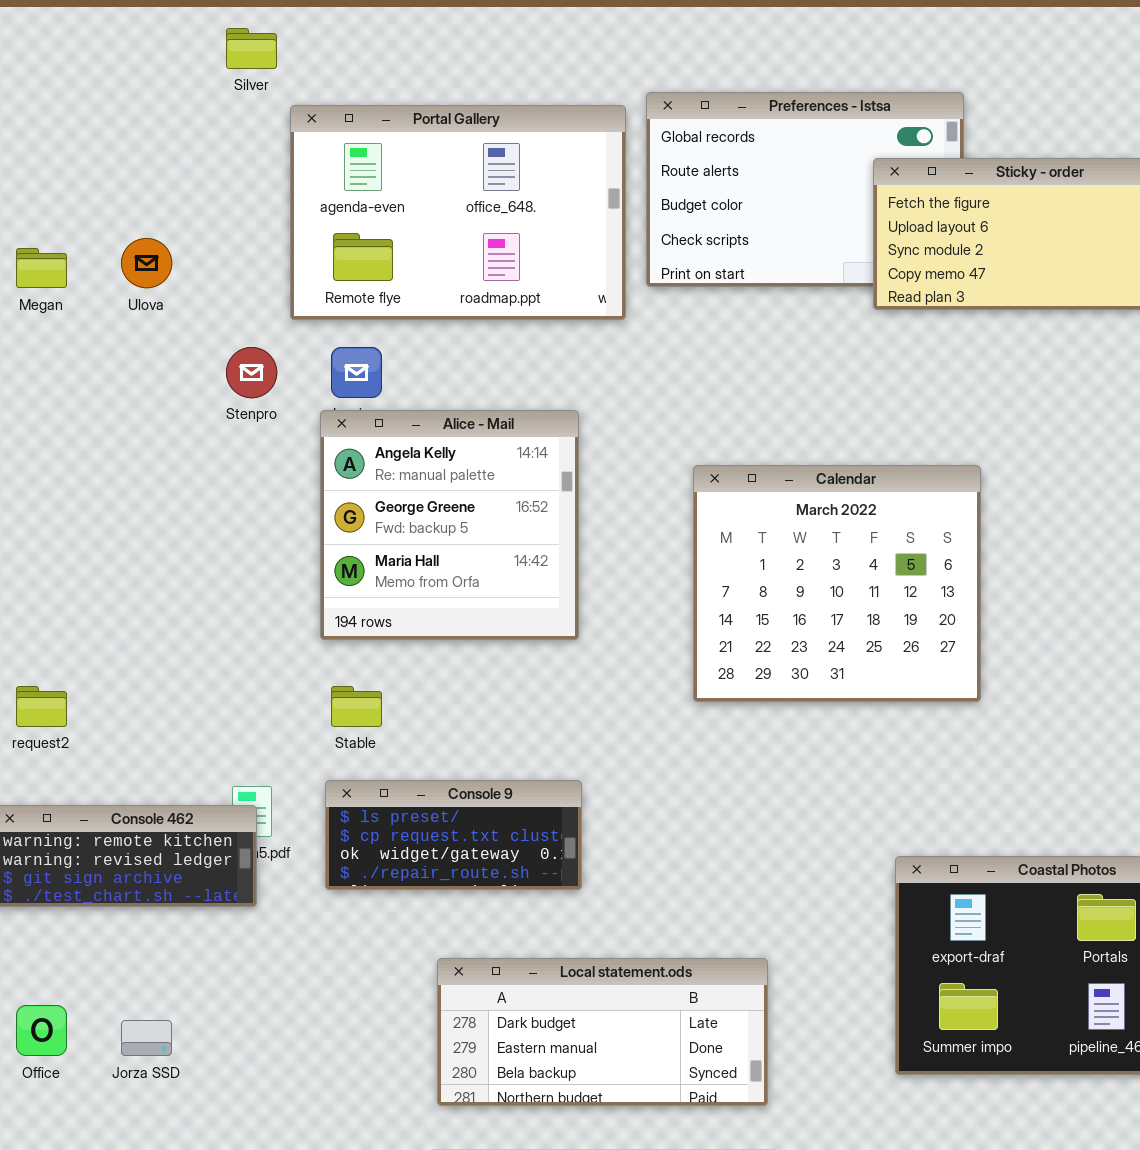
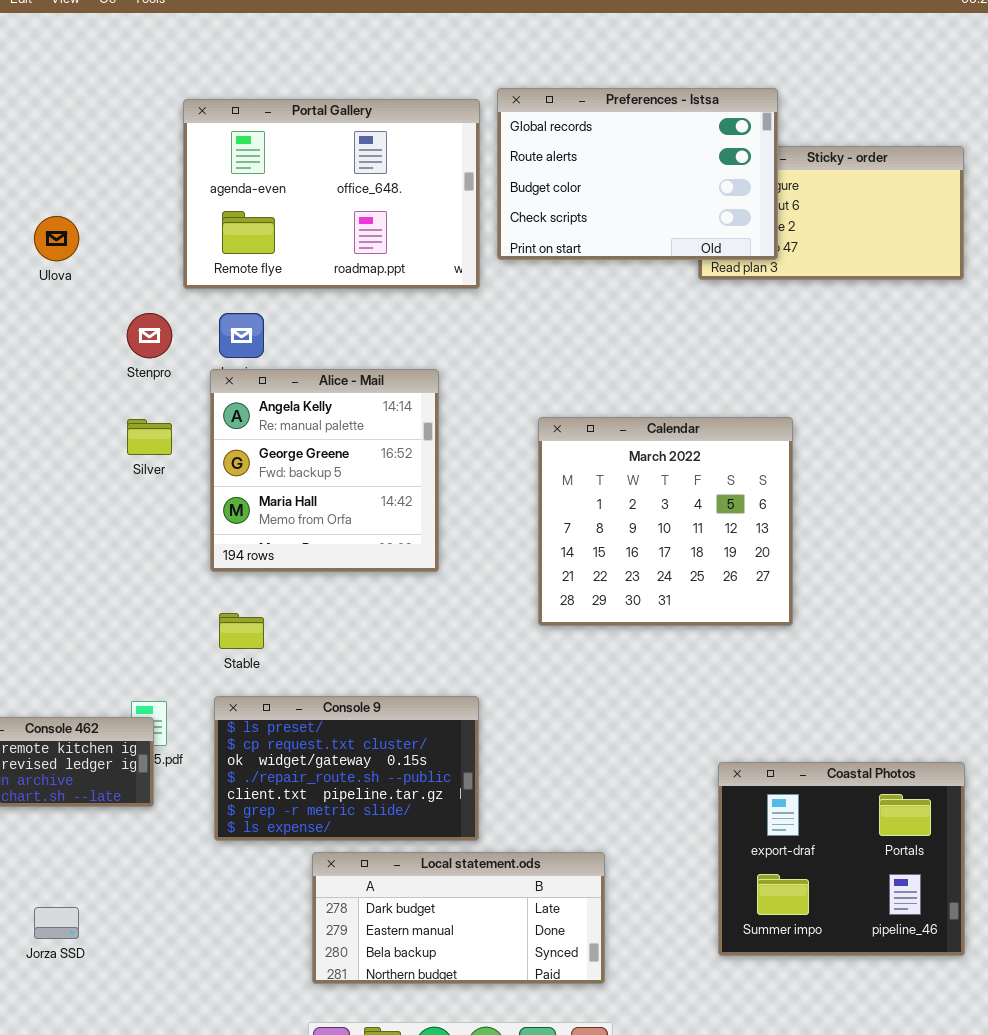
Silver: [226,28,277,69] -> [127,419,172,455], moved
Preferences - Istsa: [646,92,964,287] -> [497,88,778,260], raised
Console 9: [325,780,582,890] -> [214,696,479,841], resized

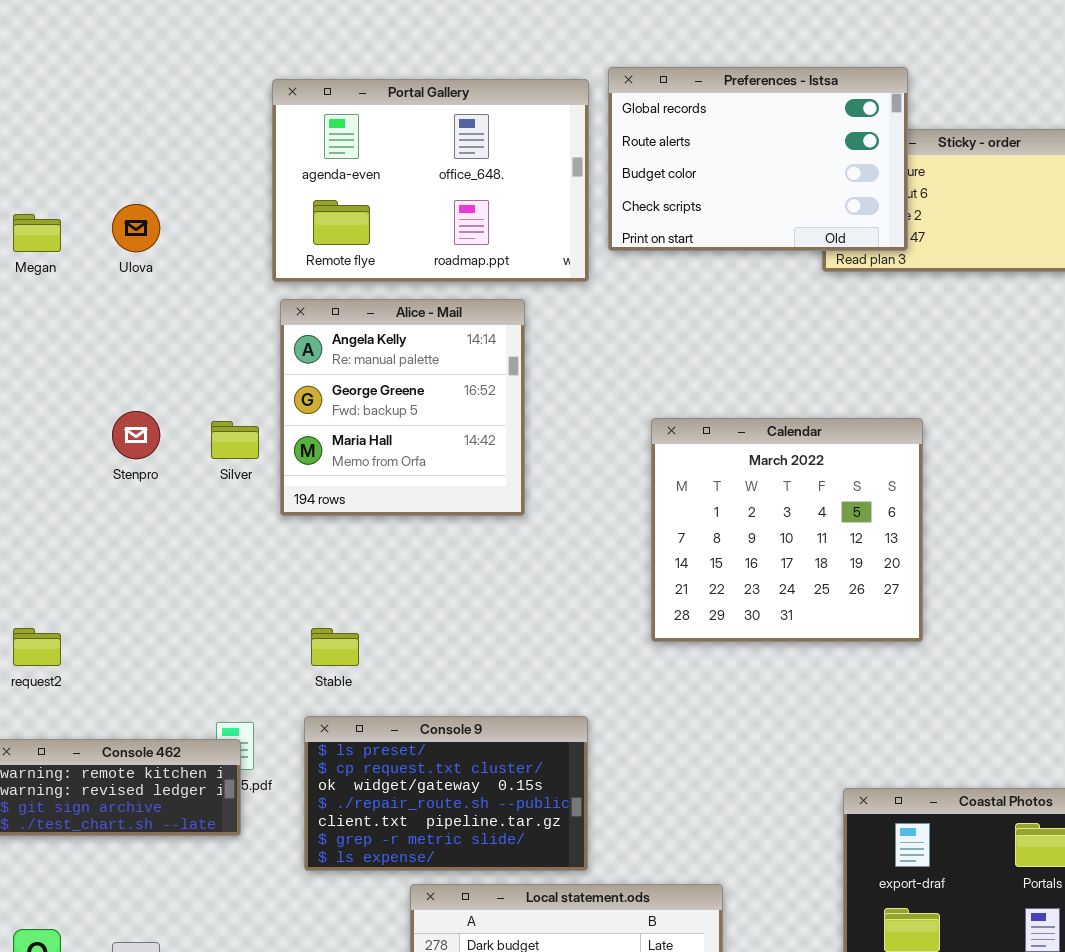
Stenpro: [127,313,172,358] -> [112,411,160,459], moved
Alice - Mail: [210,369,439,572] -> [280,299,525,516], moved

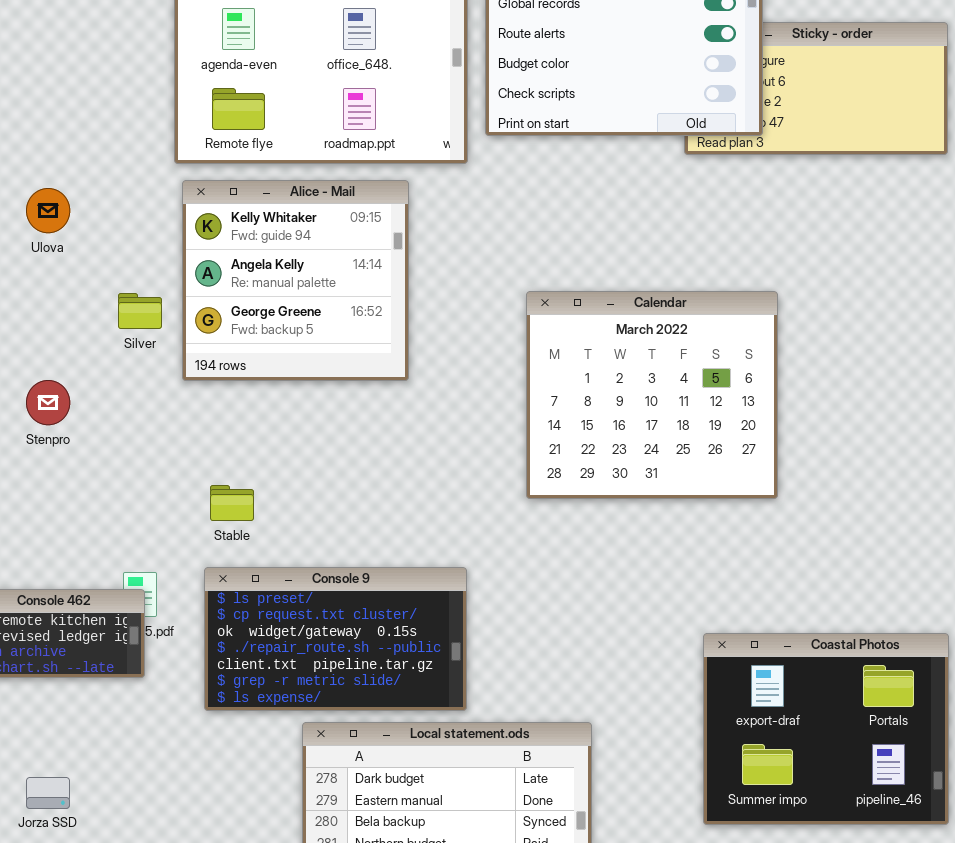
Ulova: [112,204,160,252] -> [26,188,70,233], moved
Alice - Mail: [280,299,525,516] -> [182,180,409,381], scrolled up 1 row
Stenpro: [112,411,160,459] -> [26,380,70,425], moved

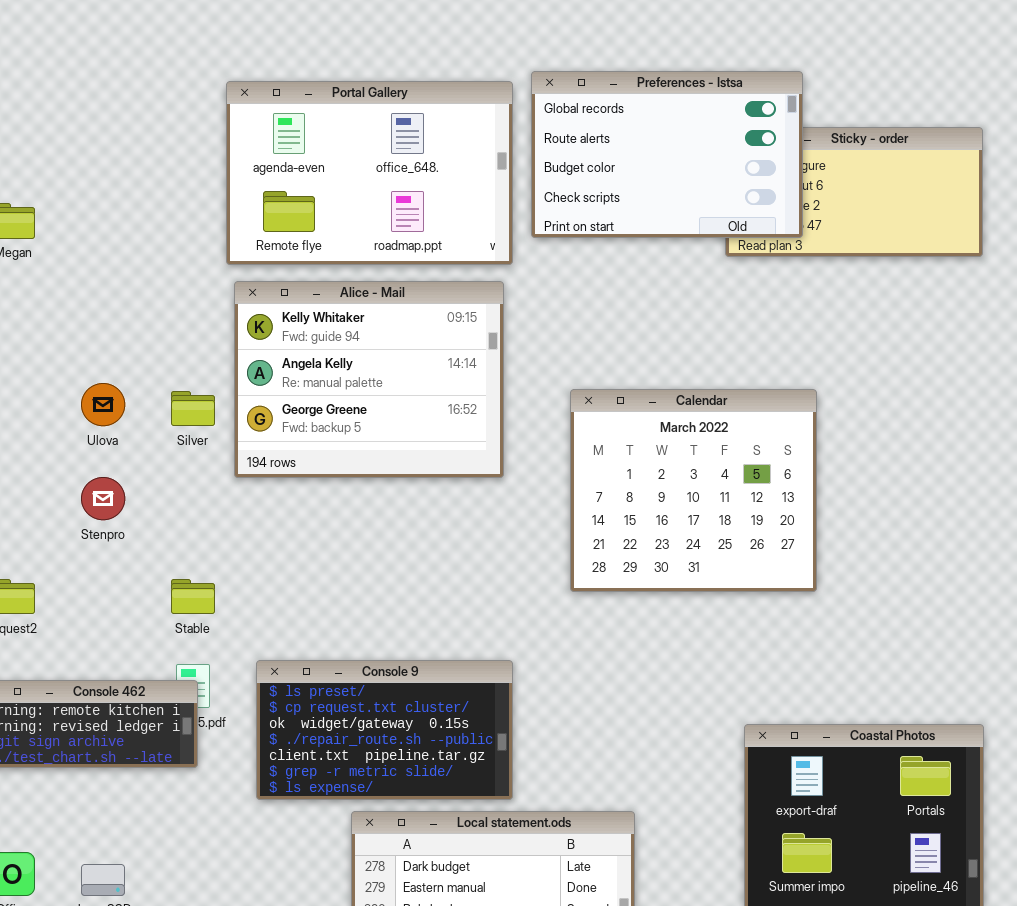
Alice - Mail: [182,180,409,381] -> [234,281,504,478], resized
Ulova: [26,188,70,233] -> [81,383,125,426], moved
Stable: [210,485,254,521] -> [171,579,215,614], moved

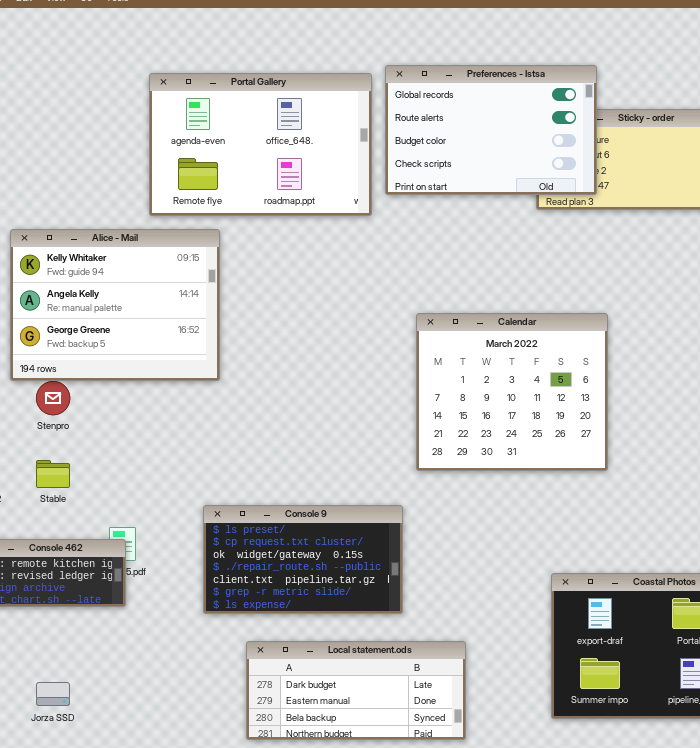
Alice - Mail: [234,281,504,478] -> [10,229,220,381], moved
Stable: [171,579,215,614] -> [36,460,70,488], moved
Console 9: [256,660,513,800] -> [203,505,403,614], moved

